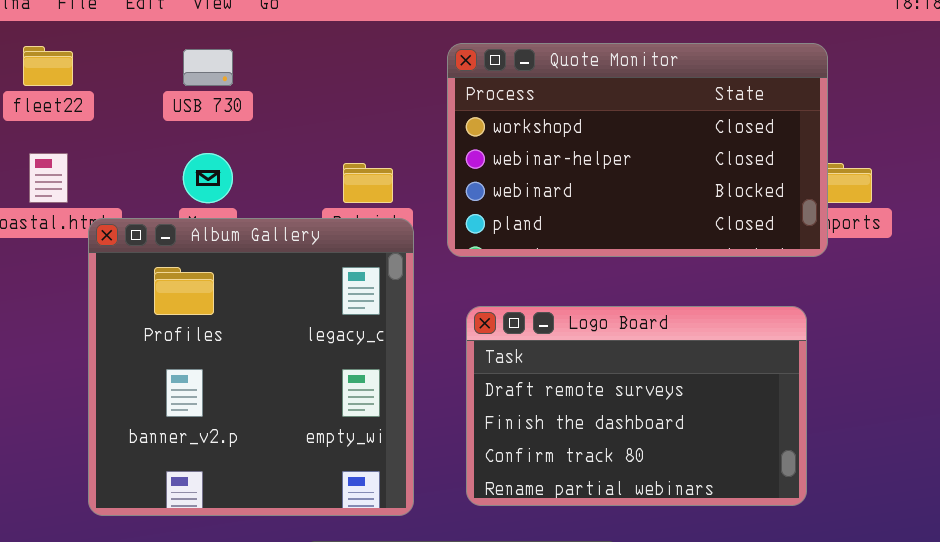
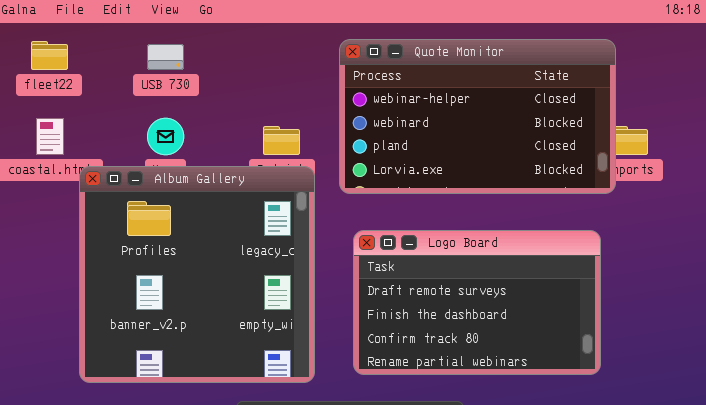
Quote Monitor: [447,43,828,257] -> [339,39,616,194], scrolled down 1 row

